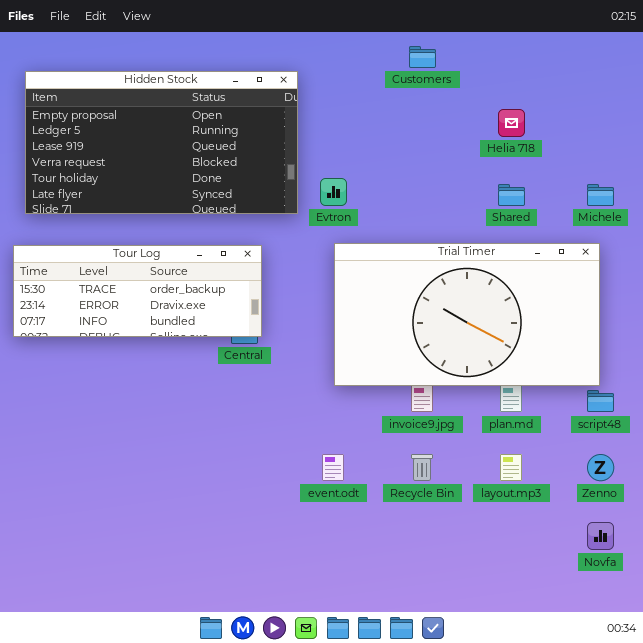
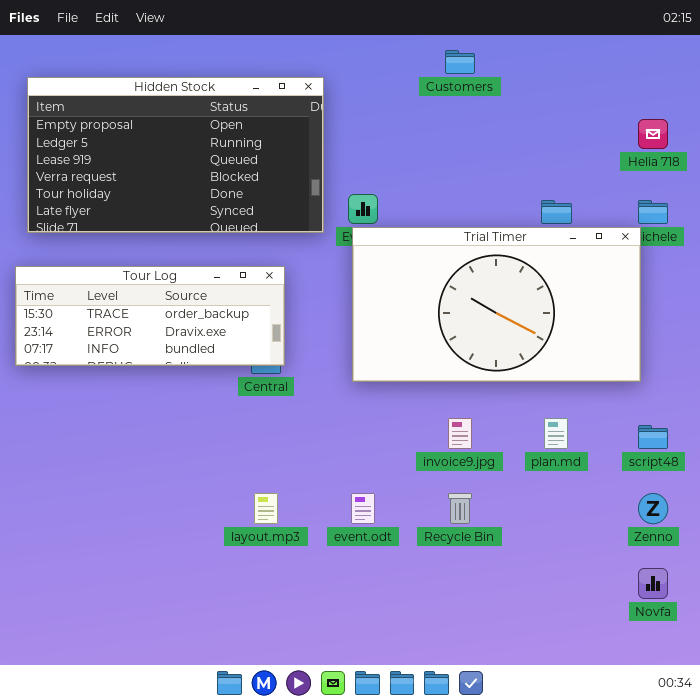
Helia 718: [498,109,525,137] -> [638,119,668,149], moved
Trial Timer: [334,243,600,386] -> [352,227,641,382], moved
layout.mp3: [500,454,522,481] -> [254,493,278,524], moved

